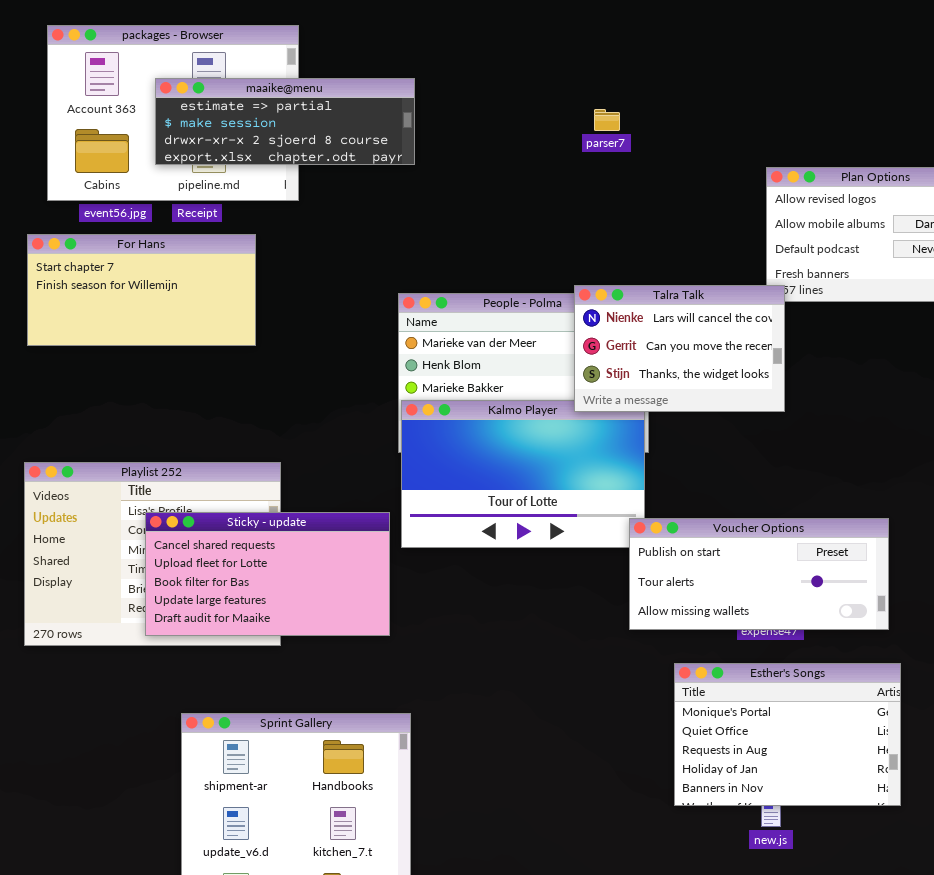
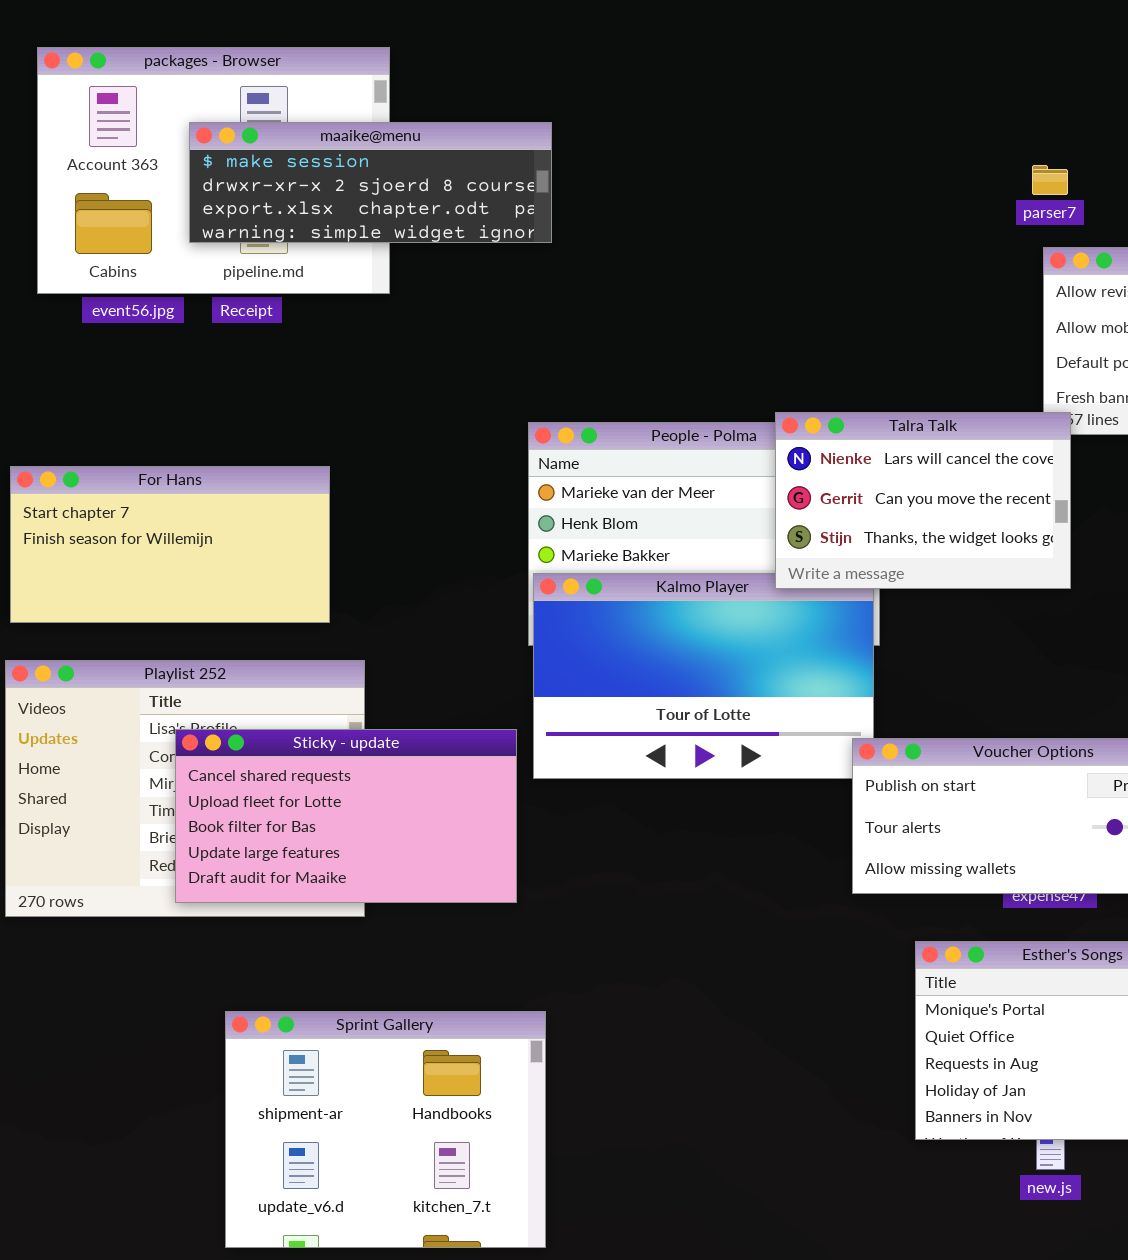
maaike@menu: [155,78,415,165] -> [189,122,552,243], scrolled down 1 row
parser7: [594,109,620,131] -> [1032,165,1068,195], moved
For Hans: [27,234,256,346] -> [10,466,330,623], moved

